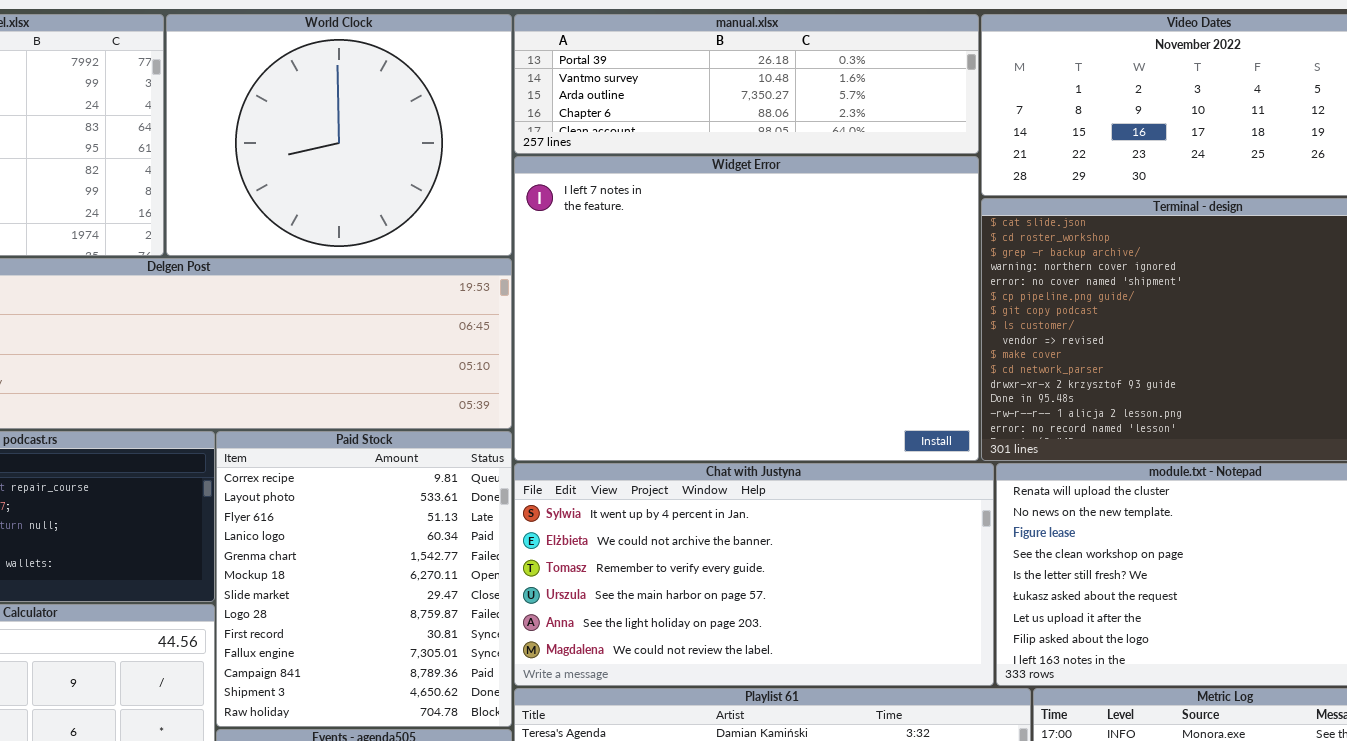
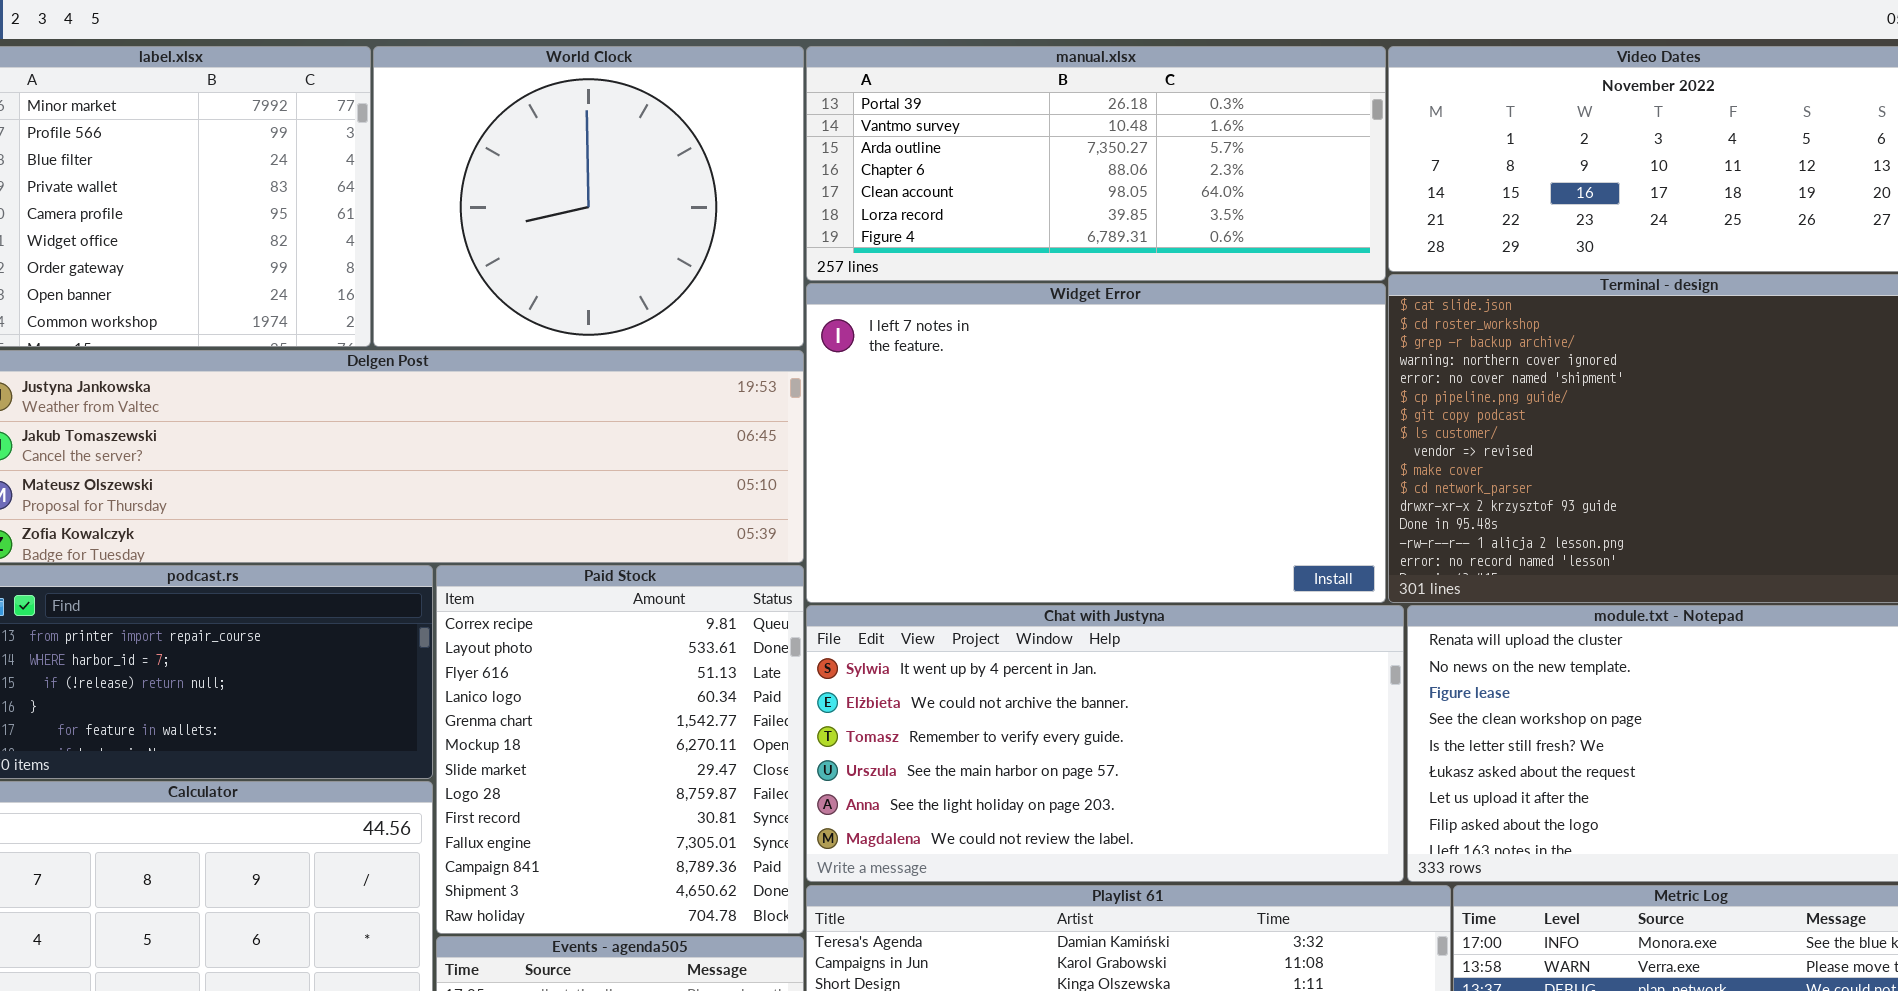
manual.xlsx: [514,14,979,154] -> [806,46,1386,281], resized
Widget Error: [514,156,979,461] -> [806,283,1386,603], resized

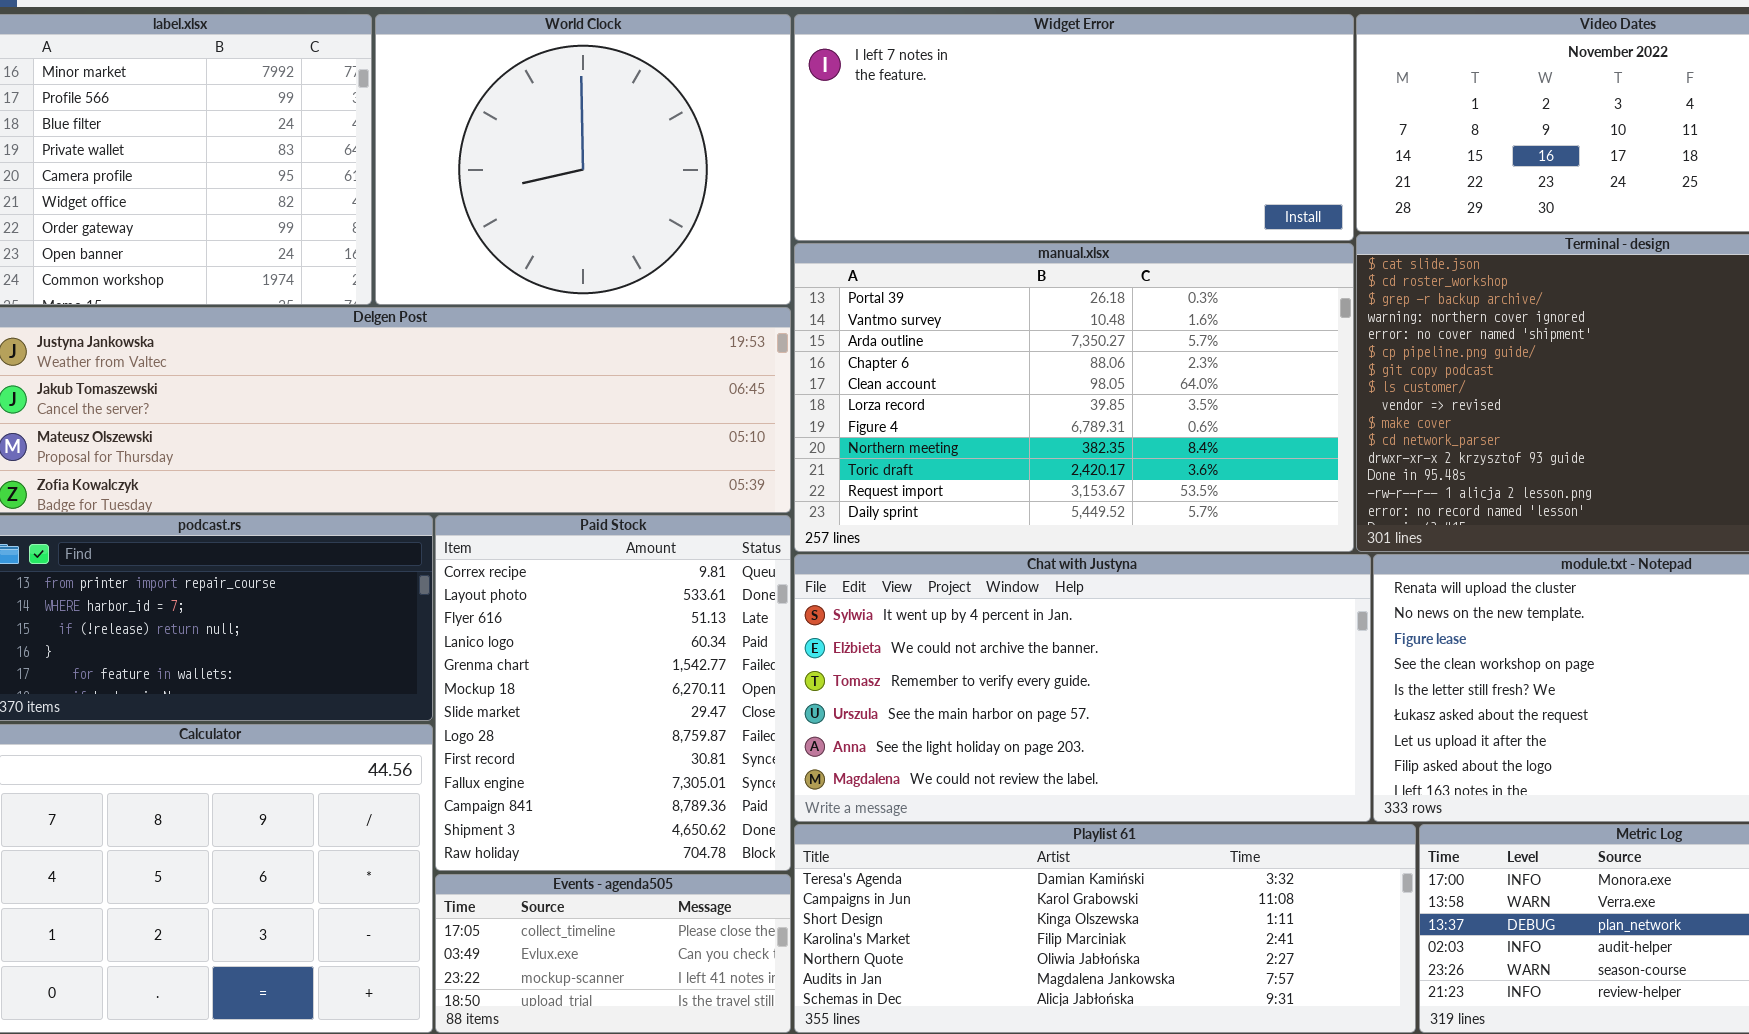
manual.xlsx: [806,46,1386,281] -> [794,243,1354,552], moved, resized
Widget Error: [806,283,1386,603] -> [794,14,1354,241], moved, resized

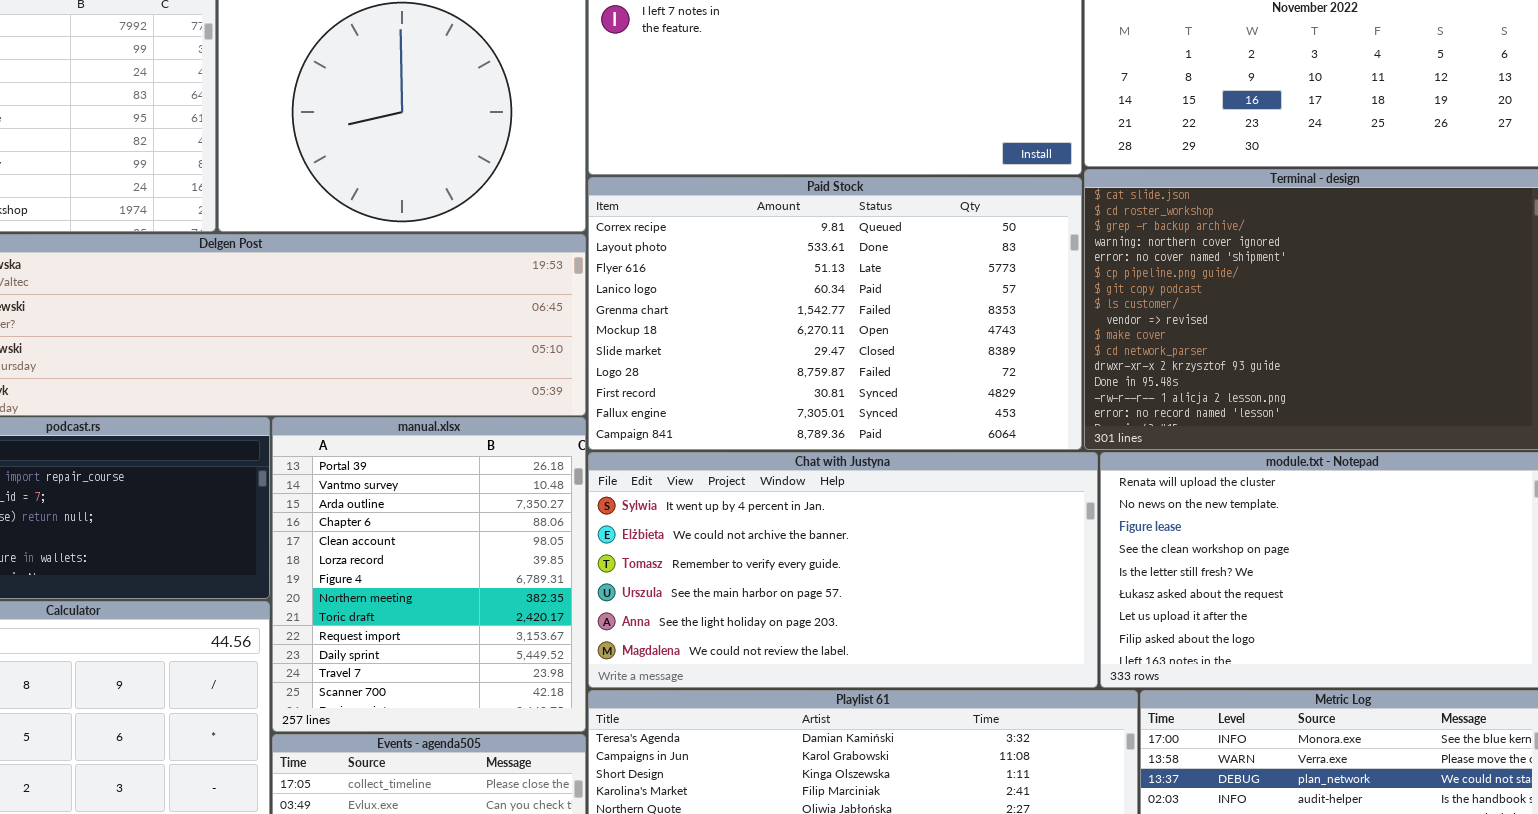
manual.xlsx: [794,243,1354,552] -> [272,417,586,732], moved, resized
Paid Stock: [435,515,791,871] -> [588,177,1082,450], moved, resized

